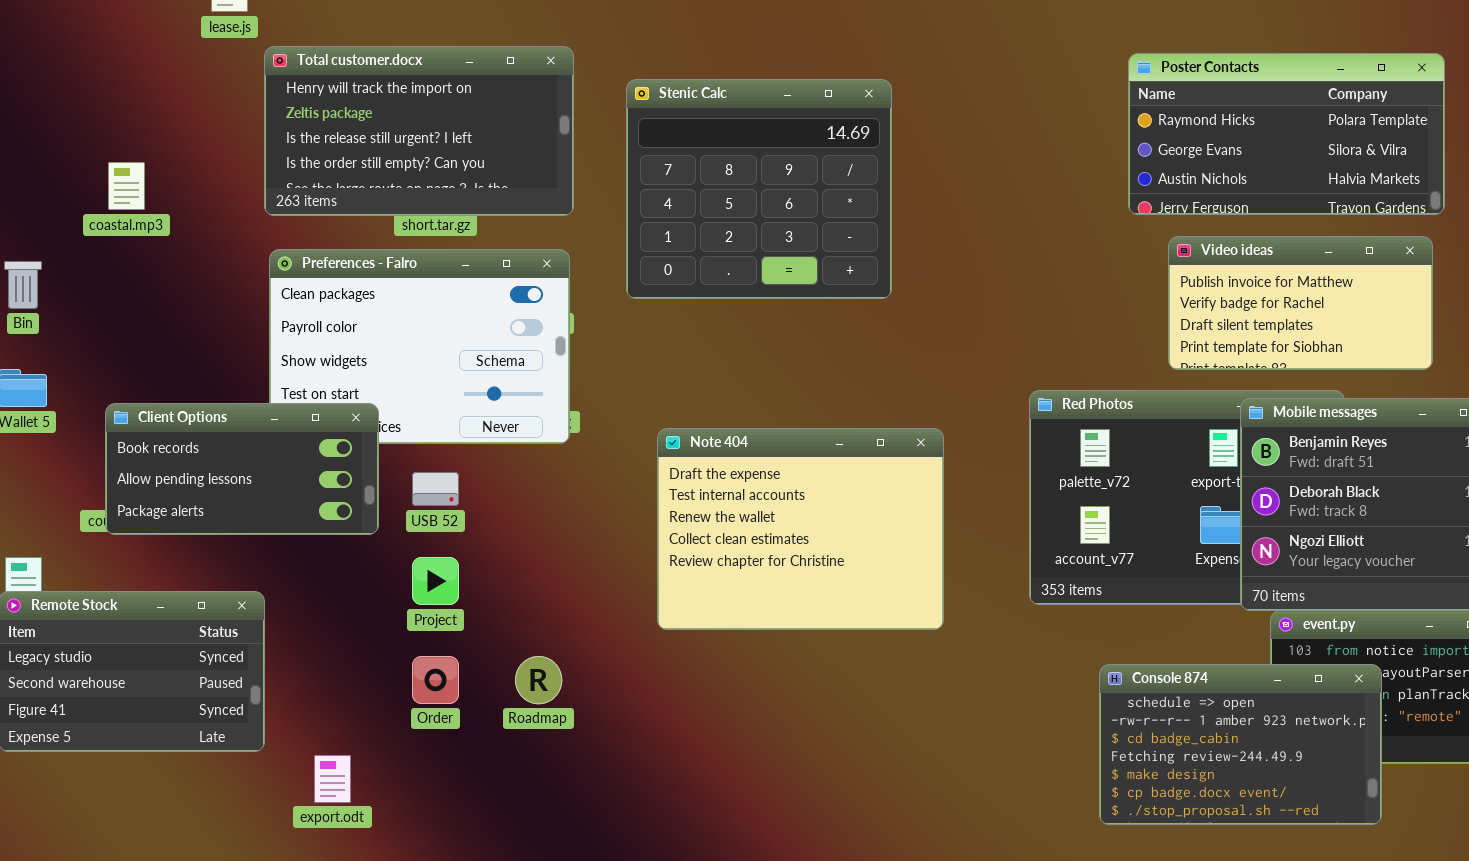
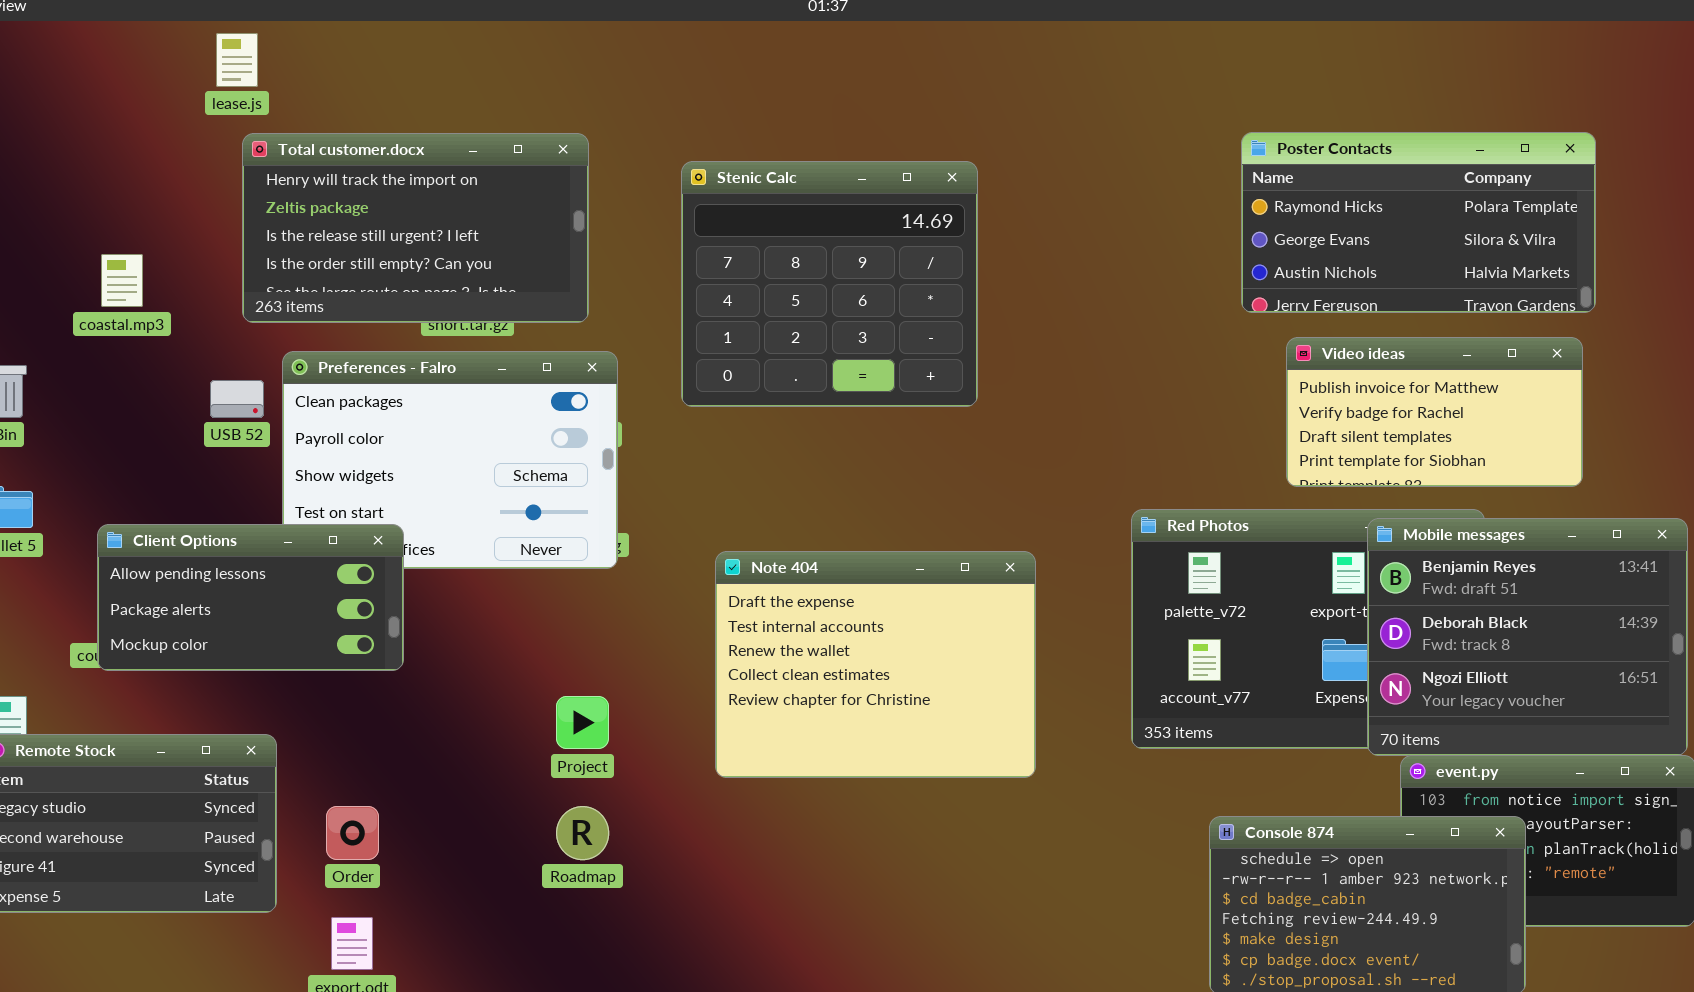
Total customer.docx: [264,46,574,216] -> [242,133,589,323], moved
Client Options: [105,403,379,535] -> [97,524,404,671], scrolled down 1 row
USB 52: [412,472,459,506] -> [210,380,264,418], moved
Project: [412,557,459,605] -> [556,696,609,749], moved
Order: [412,656,459,704] -> [326,806,379,860], moved

